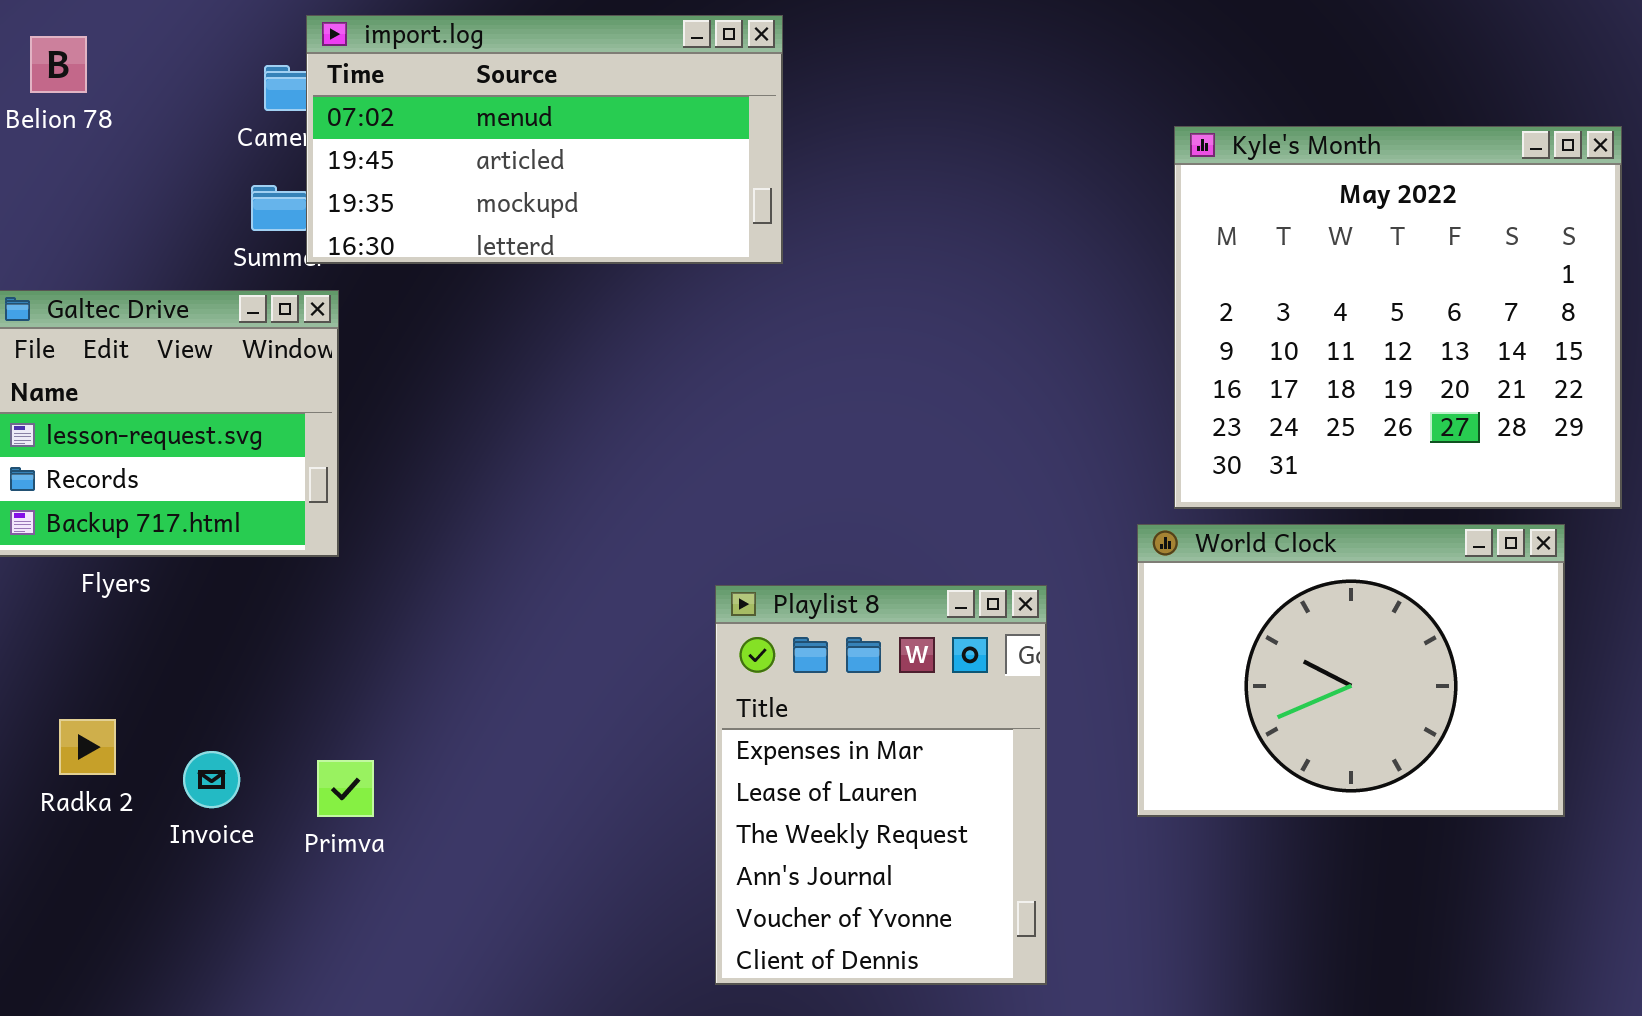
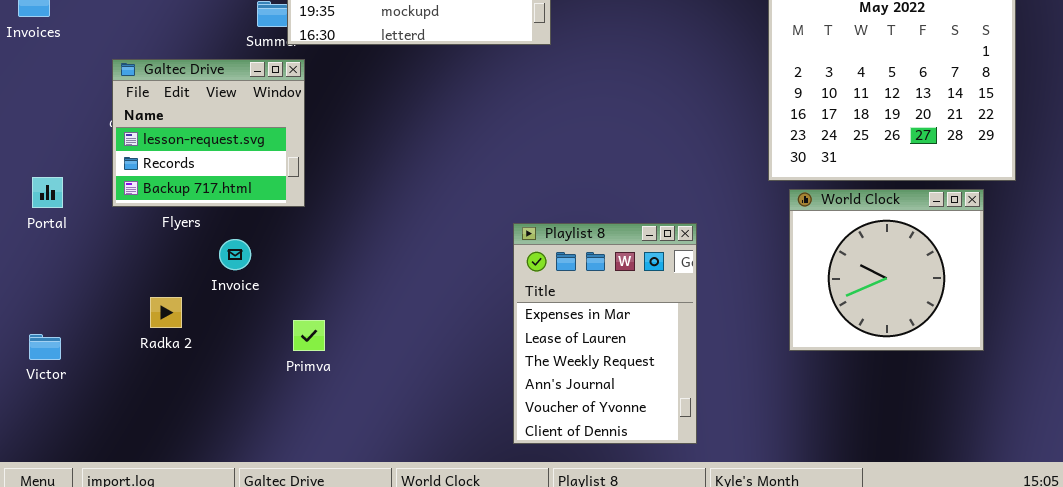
World Clock: [1137,524,1565,817] -> [789,189,984,351], resized
Invoice: [183,751,240,808] -> [219,239,251,270], moved

